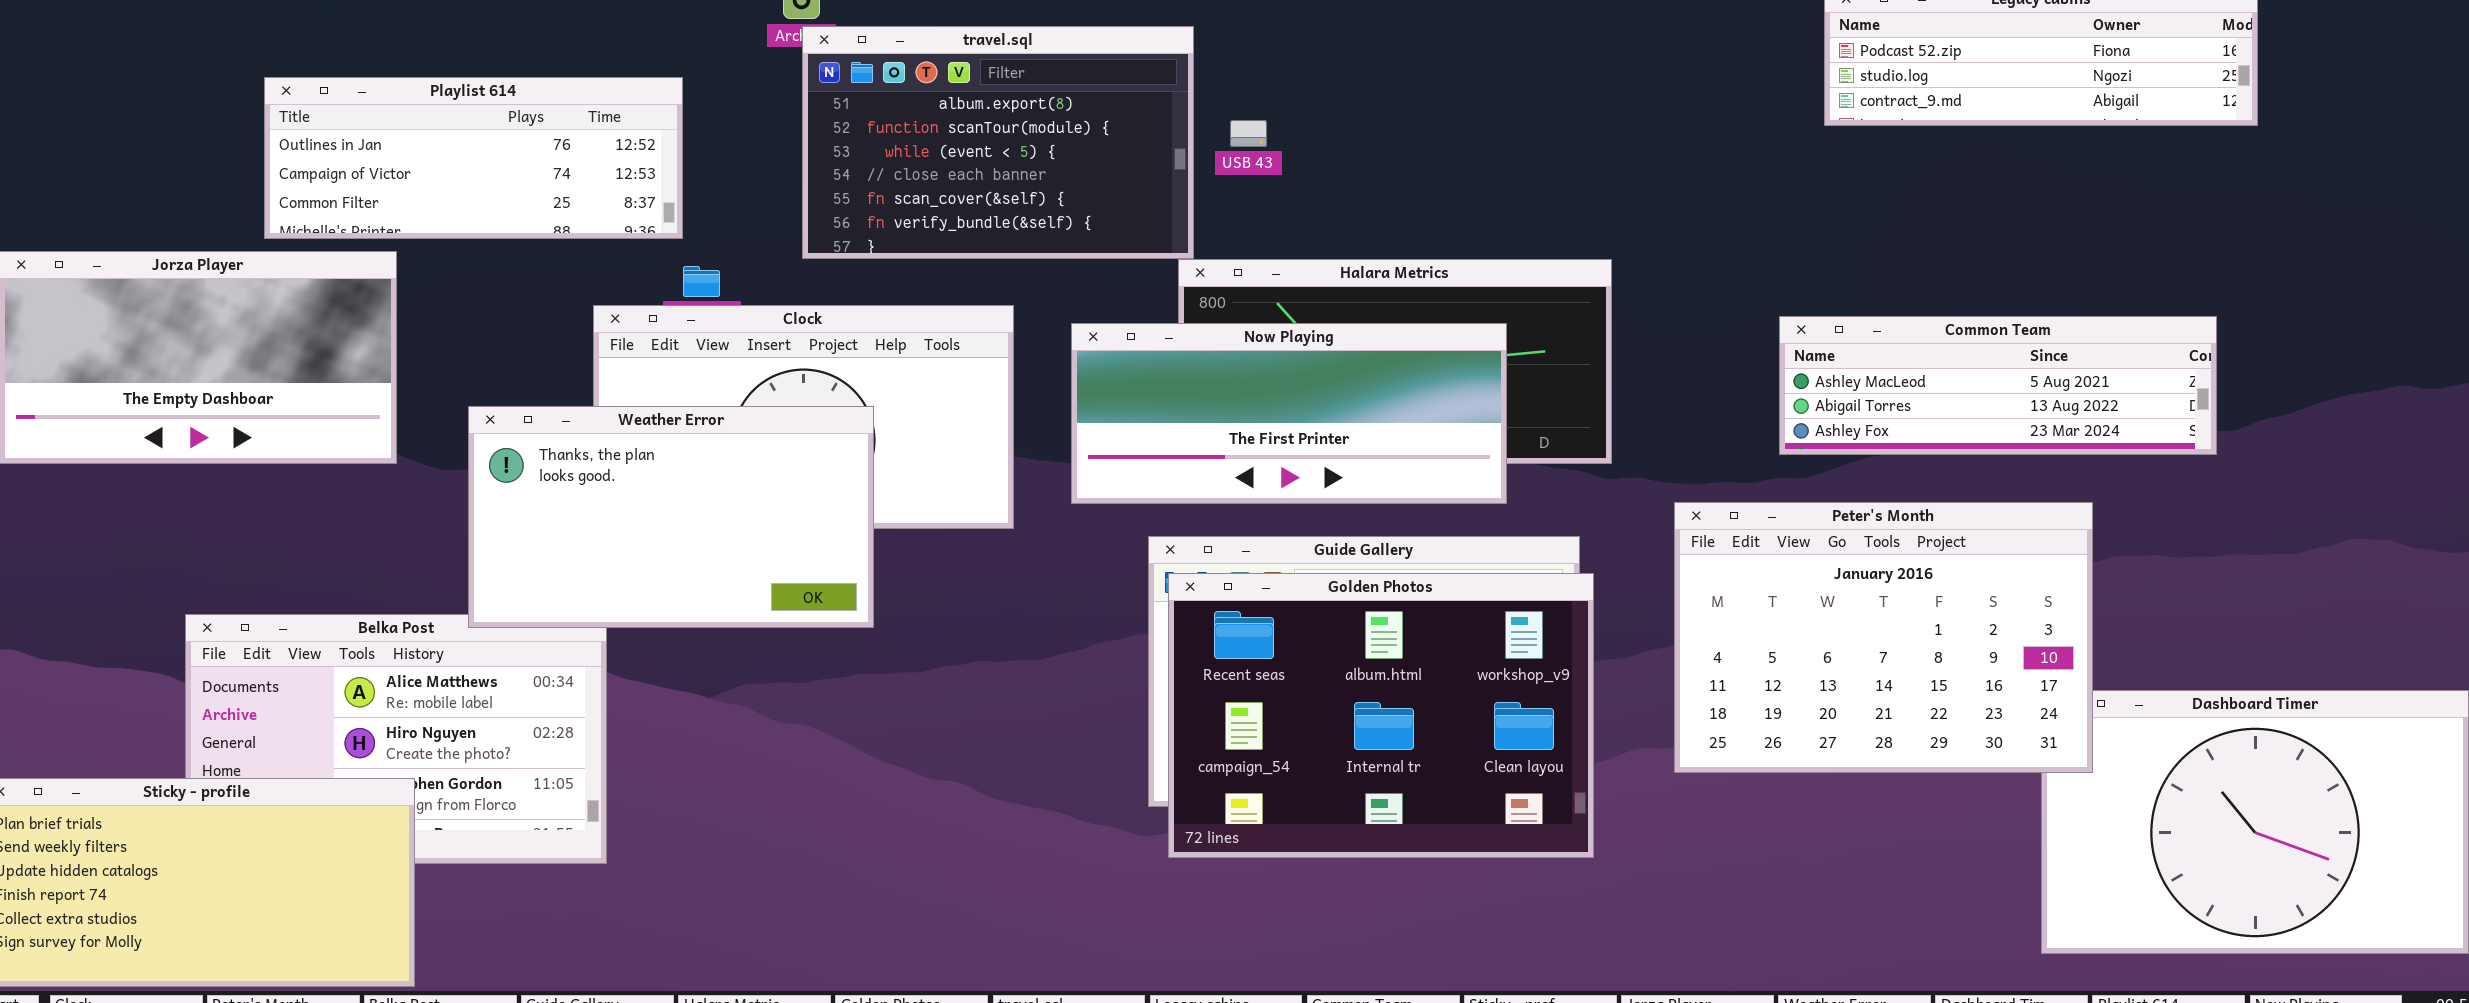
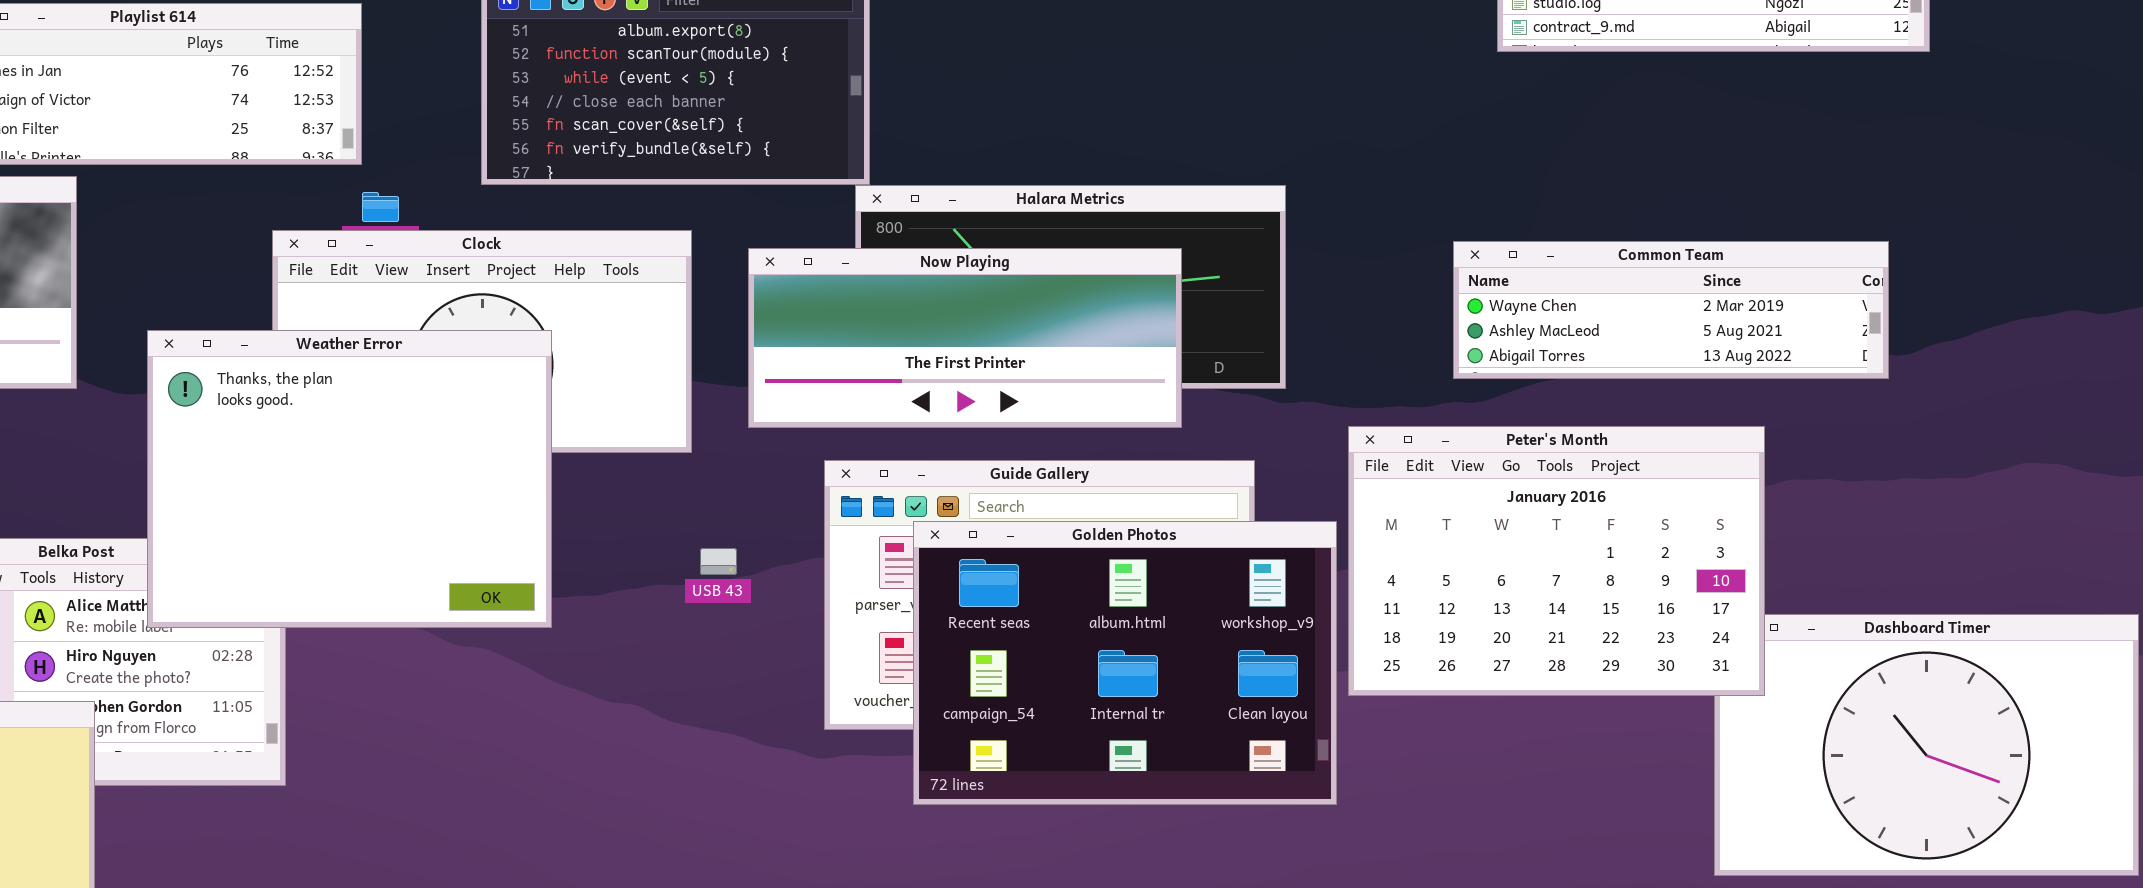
USB 43: [1230,120,1267,147] -> [700,548,737,575], moved
Common Team: [1779,316,2217,455] -> [1453,241,1889,379], scrolled up 1 row
Weather Error: [468,406,874,628] -> [147,330,552,628], resized
Golden Photos: [1168,573,1594,858] -> [913,521,1337,805], moved

